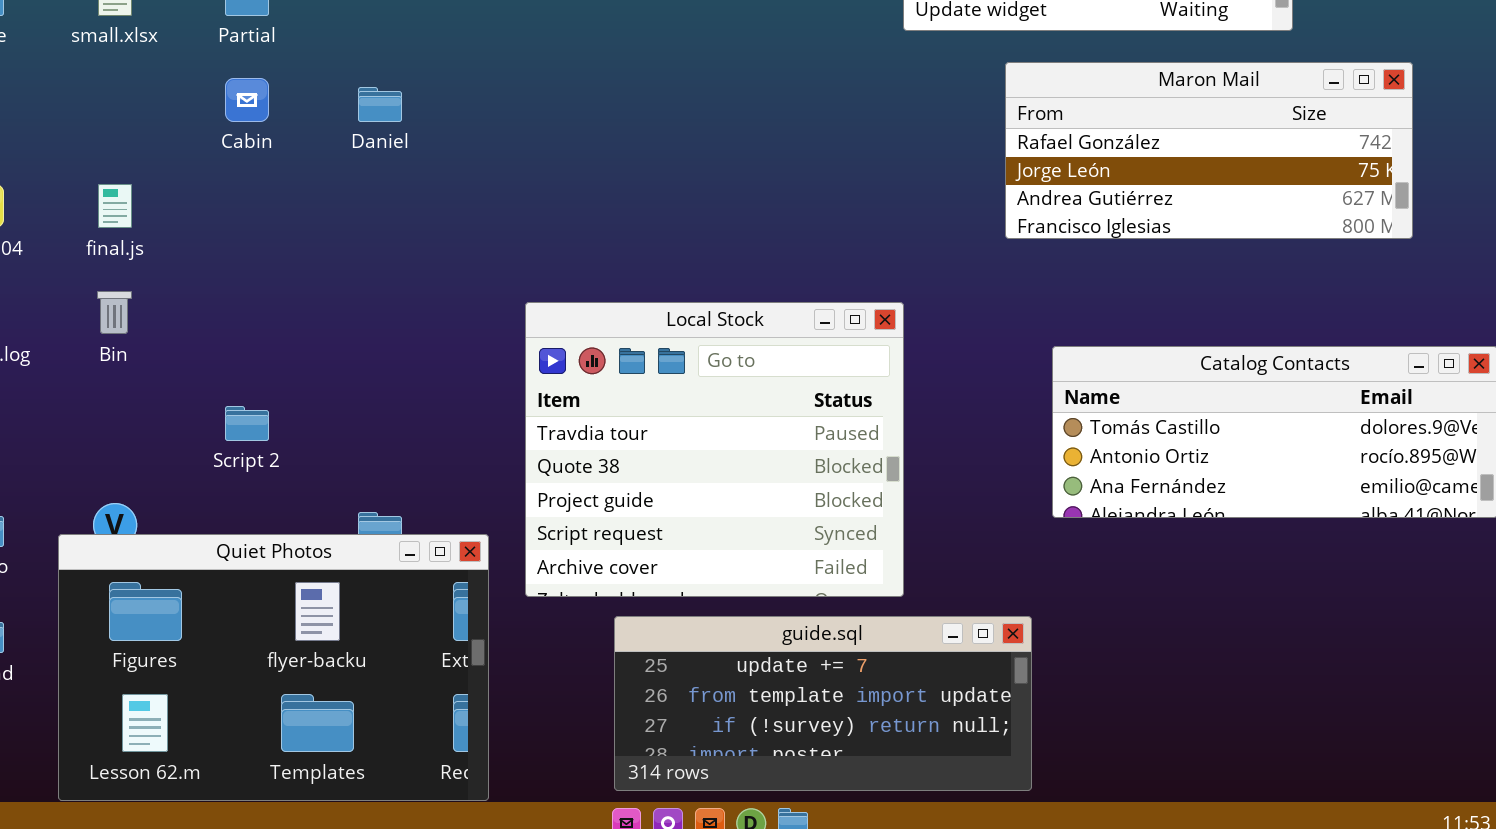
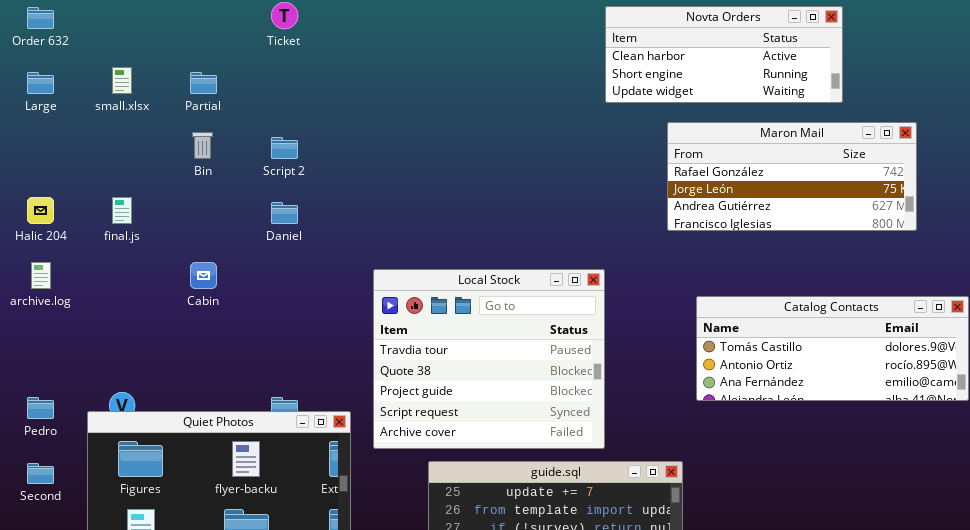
Cabin: [225,78,269,122] -> [190,262,217,289], moved
Daniel: [358,87,402,122] -> [271,202,298,224], moved
Bin: [97,291,132,334] -> [192,132,213,159], moved
Script 2: [225,406,269,441] -> [271,137,298,159], moved

